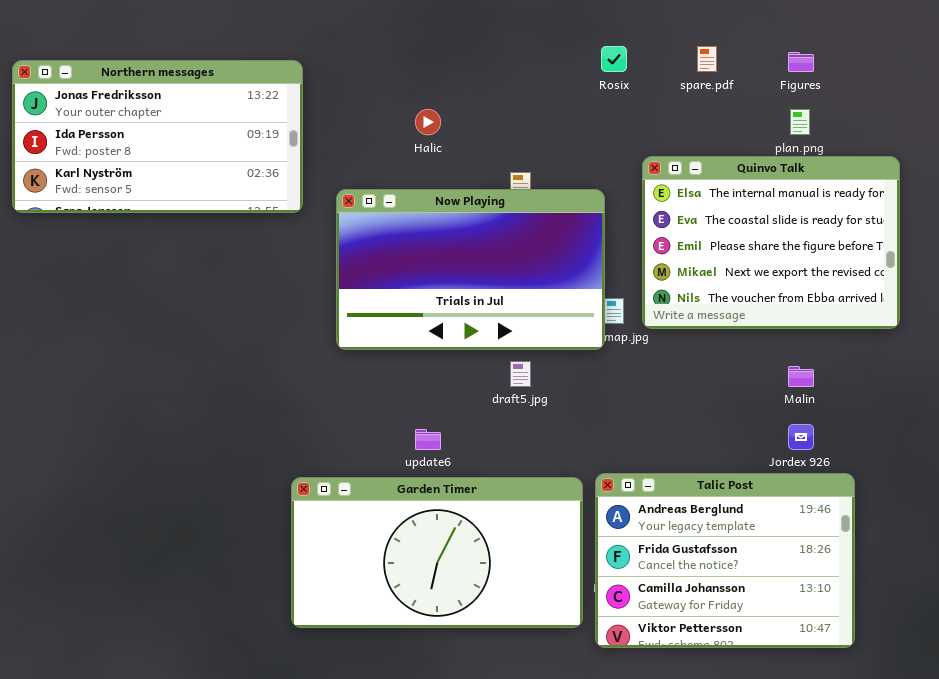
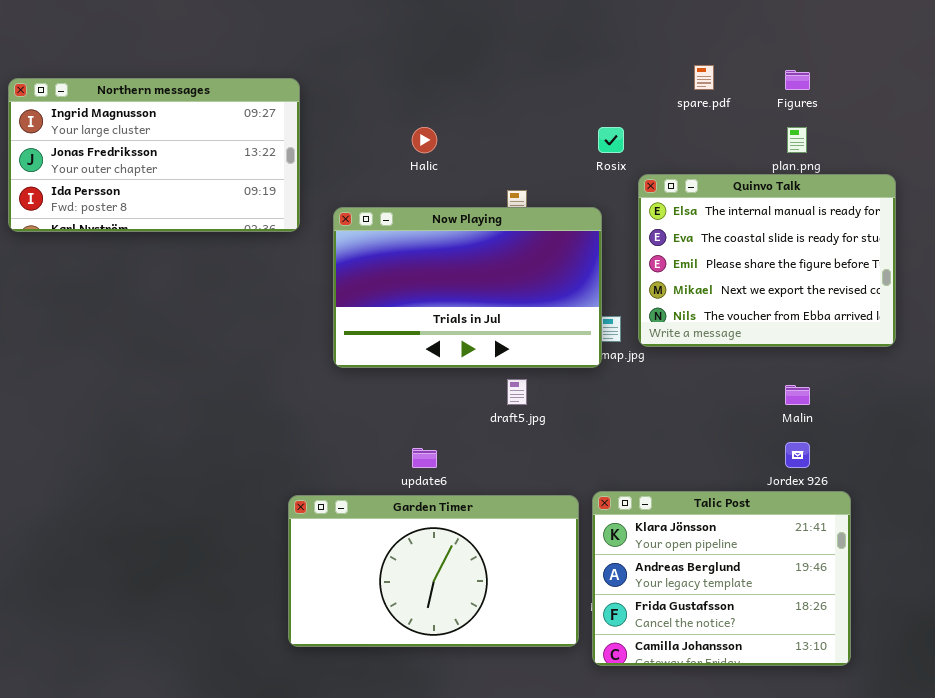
Rosix: [601,46,627,72] -> [598,127,624,153], moved
Northern messages: [12,60,303,213] -> [8,78,300,232], scrolled up 1 row
Talic Post: [595,473,855,648] -> [592,491,851,666], scrolled up 1 row

